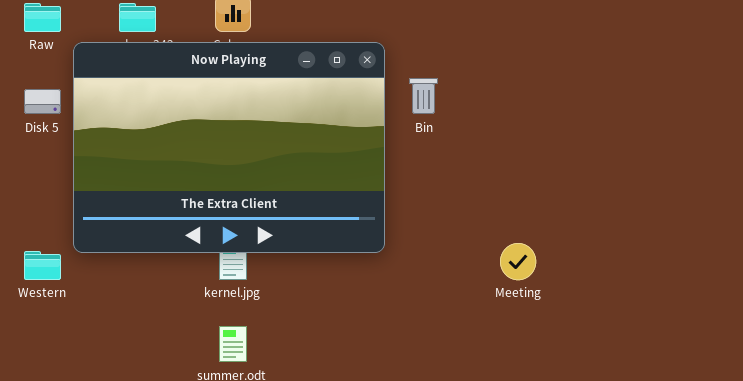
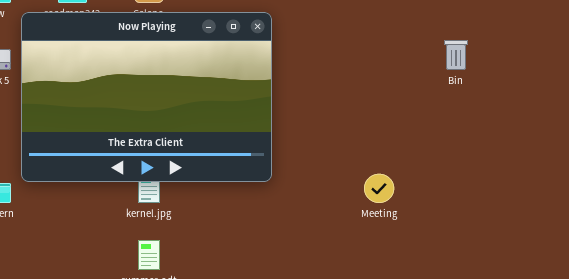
Bin: [409,78,438,114] -> [444,40,468,70], moved

